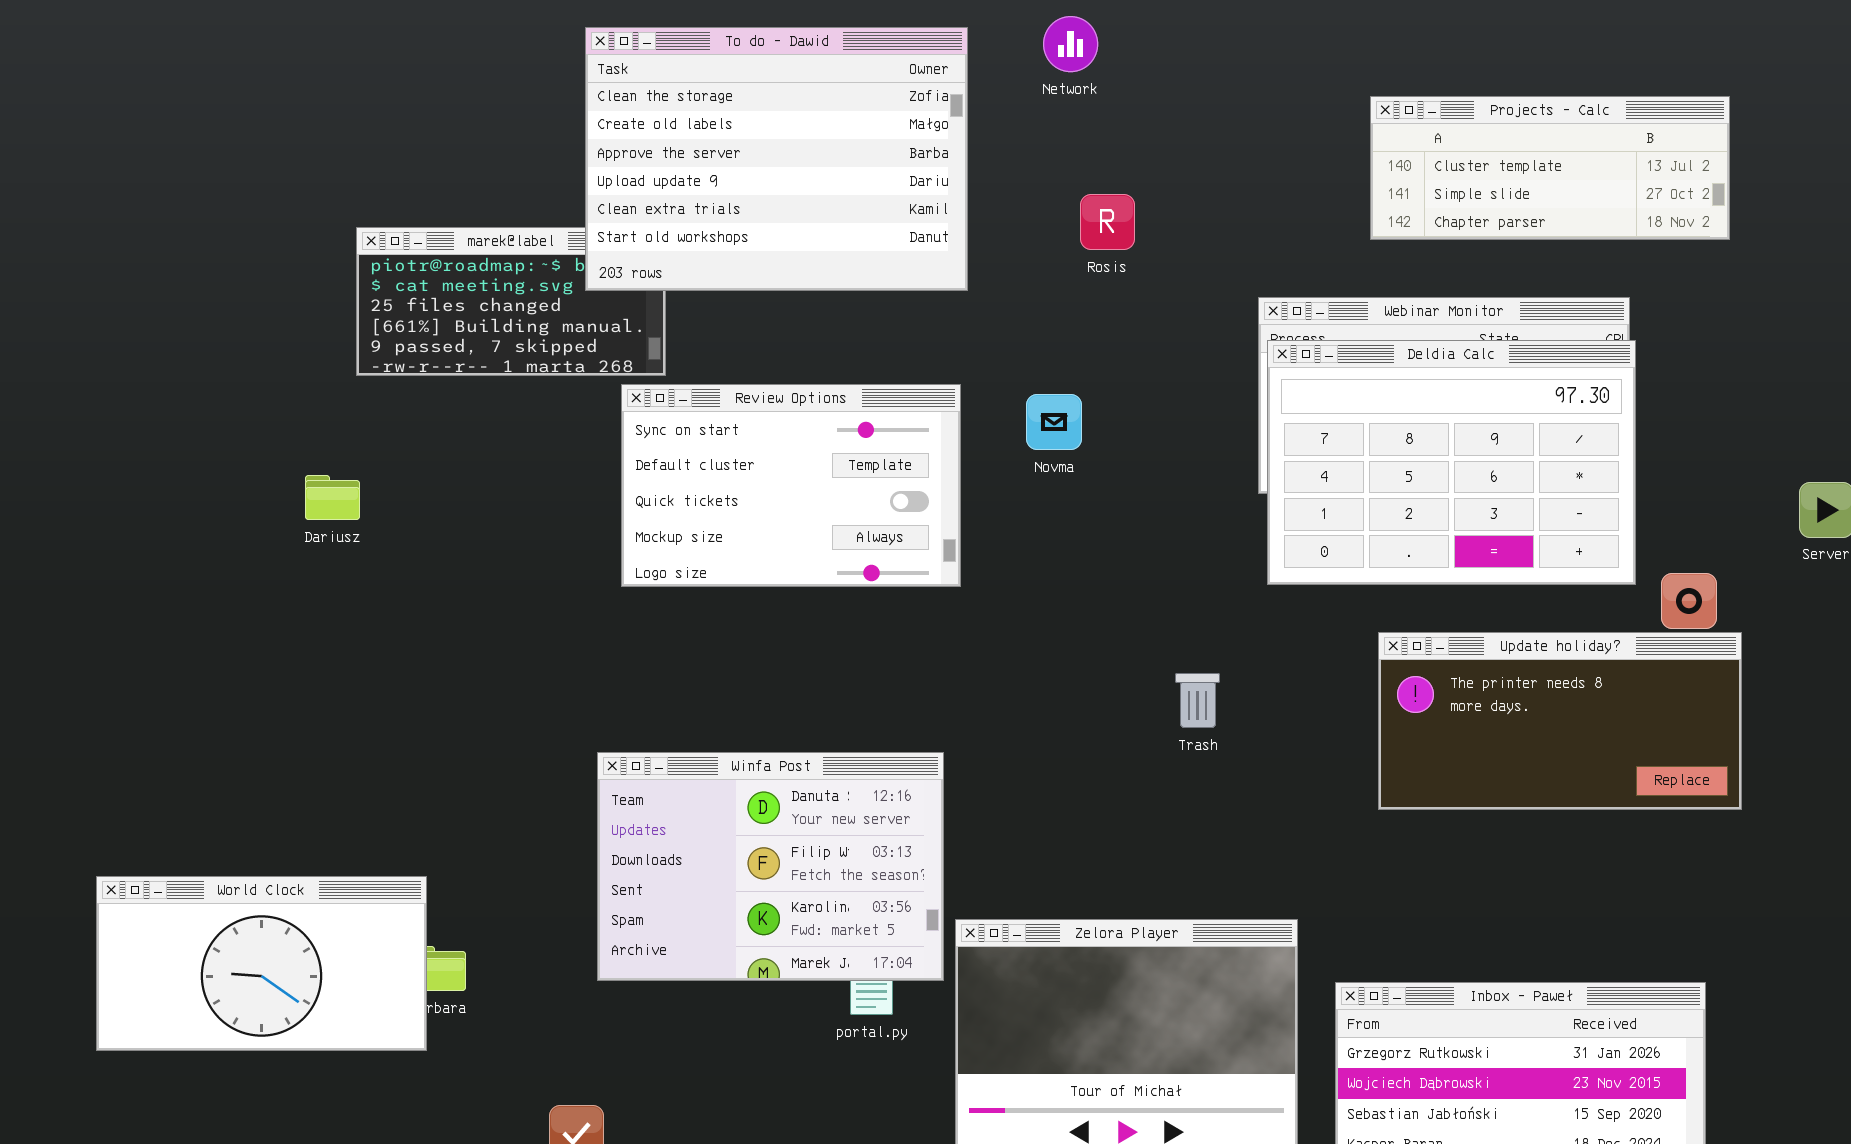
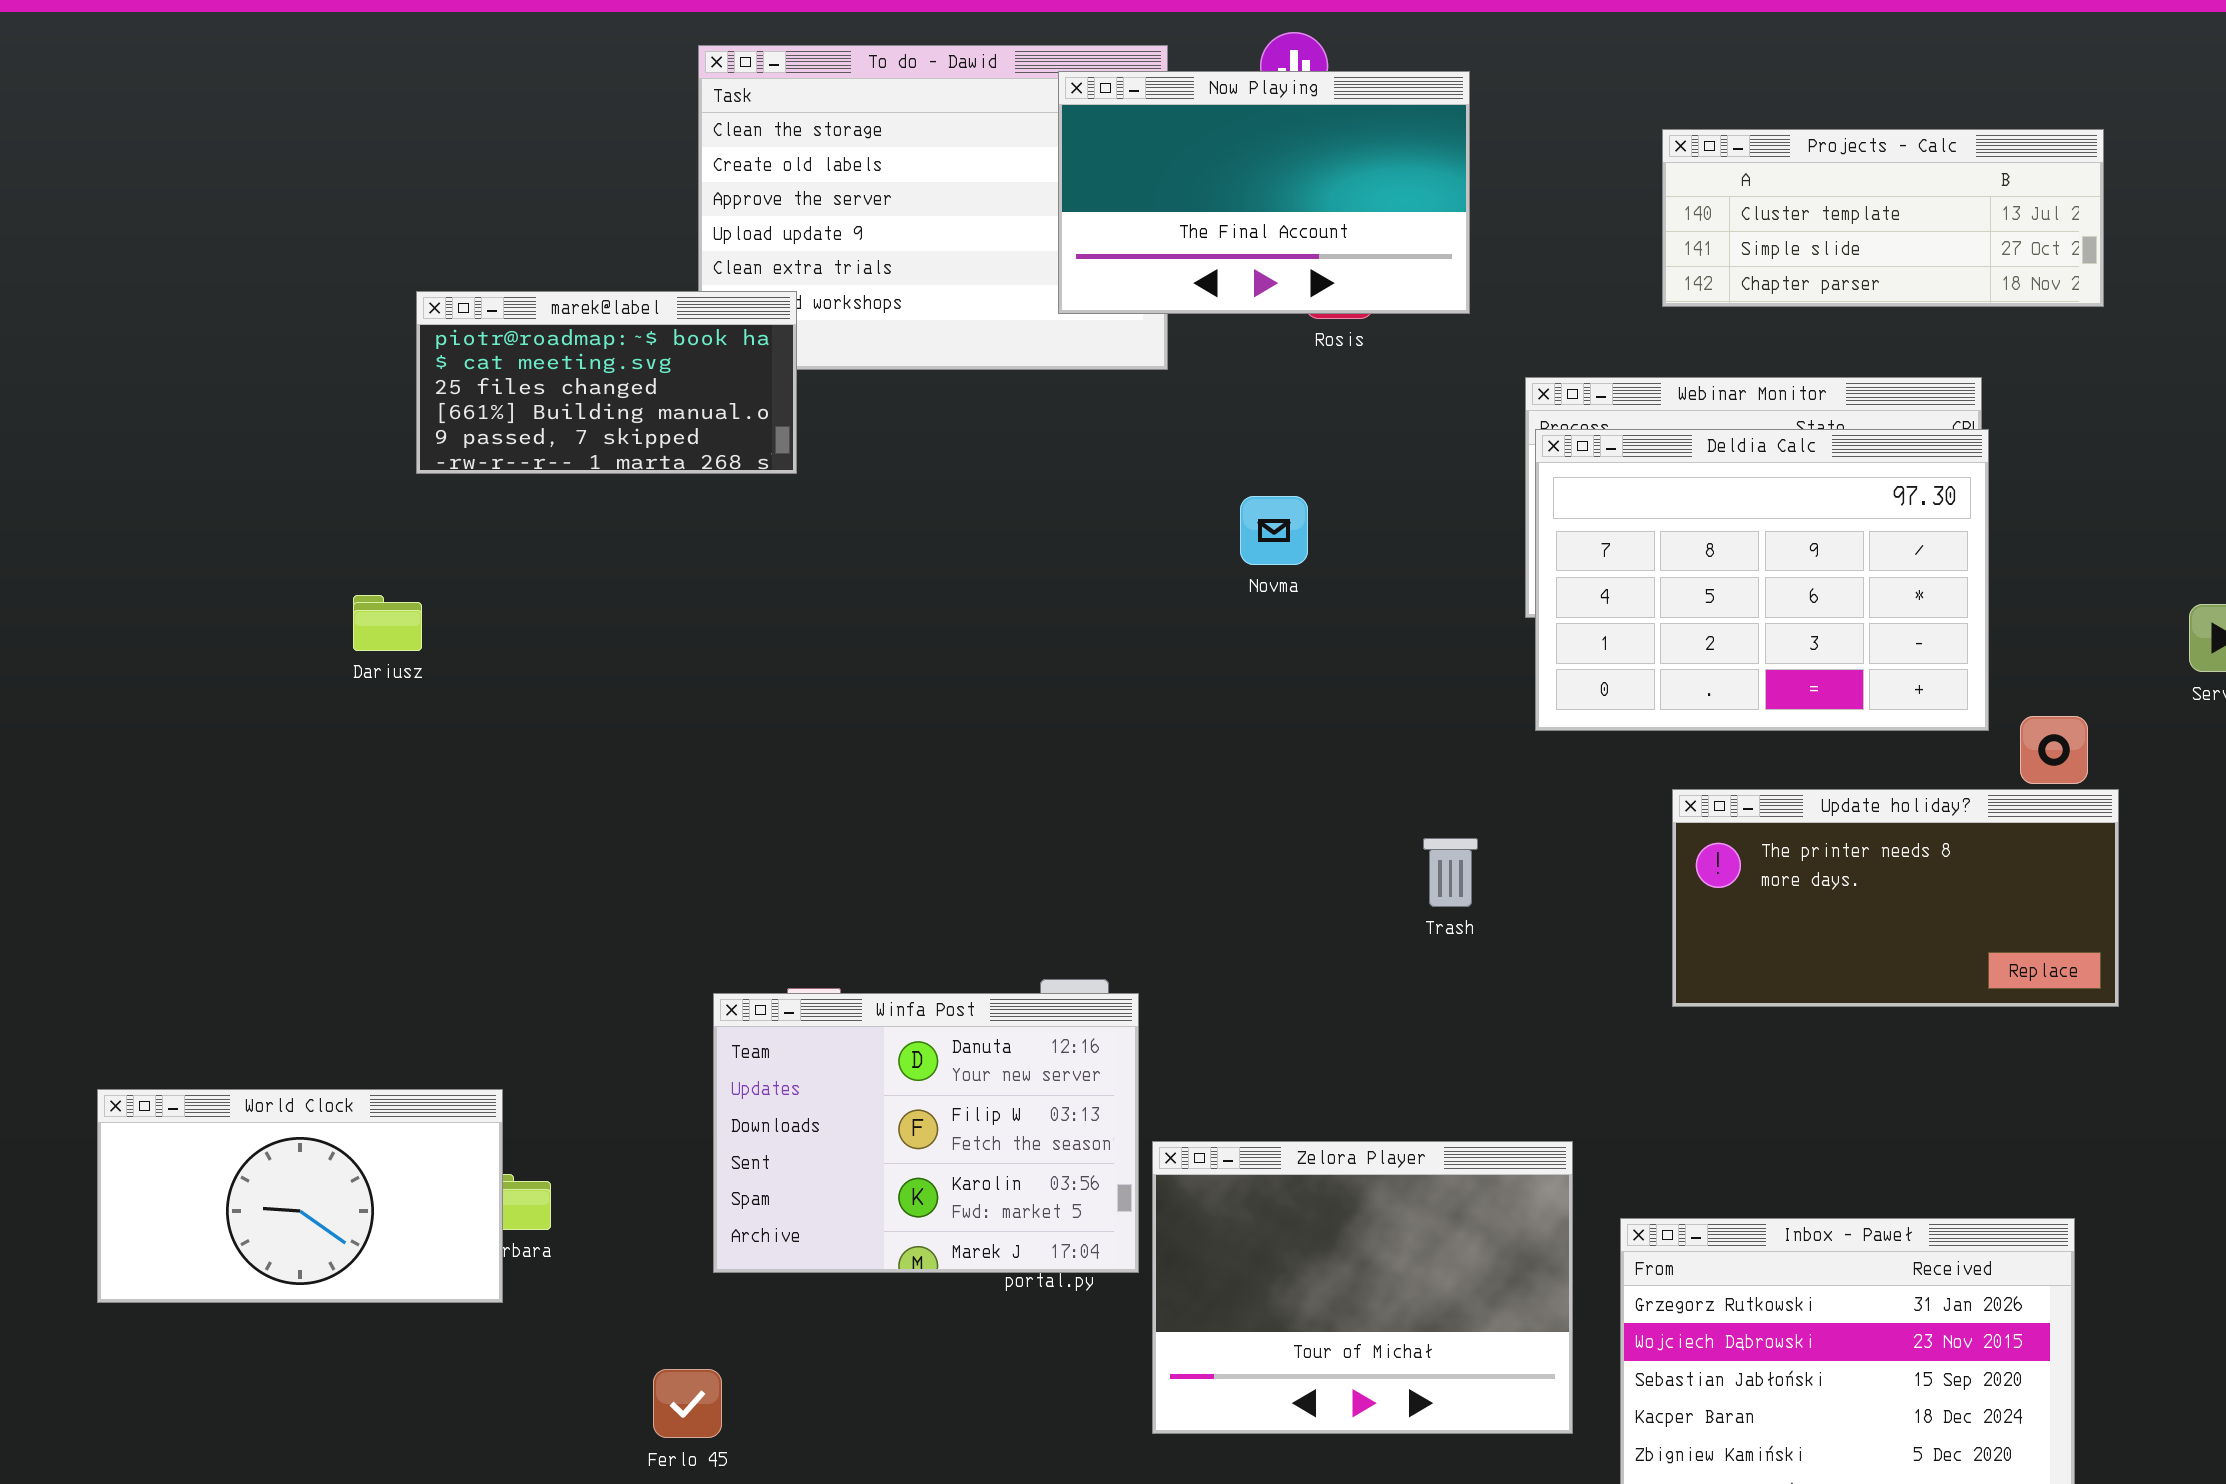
Now Playing: none -> [1058,71,1470,314], opened
marek@label: [356,227,666,376] -> [416,291,797,474], raised
Review Options: [621,384,961,587] -> none, closed
Winfa Post: [597,752,944,981] -> [713,993,1139,1273], moved

